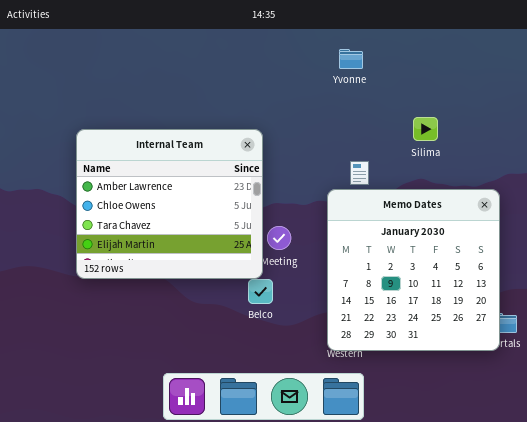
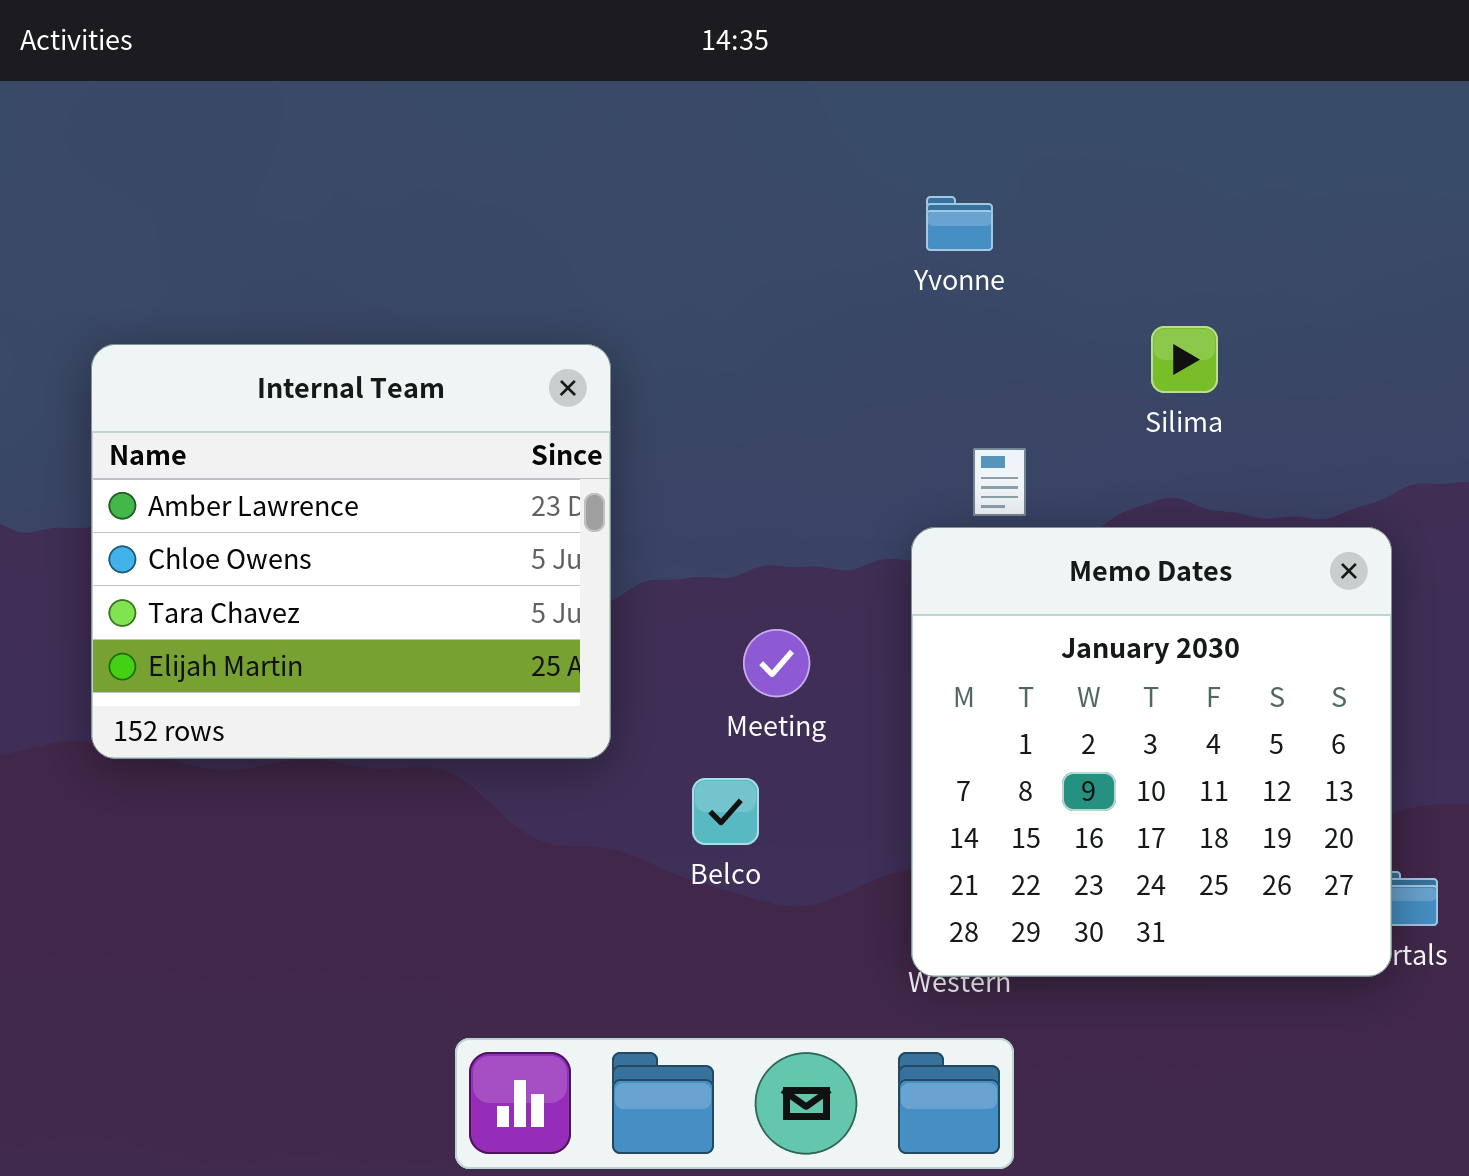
Yvonne: [339,49,363,69] -> [926,196,993,251], moved
Internal Team: [76,129,263,279] -> [91,344,611,759], moved

